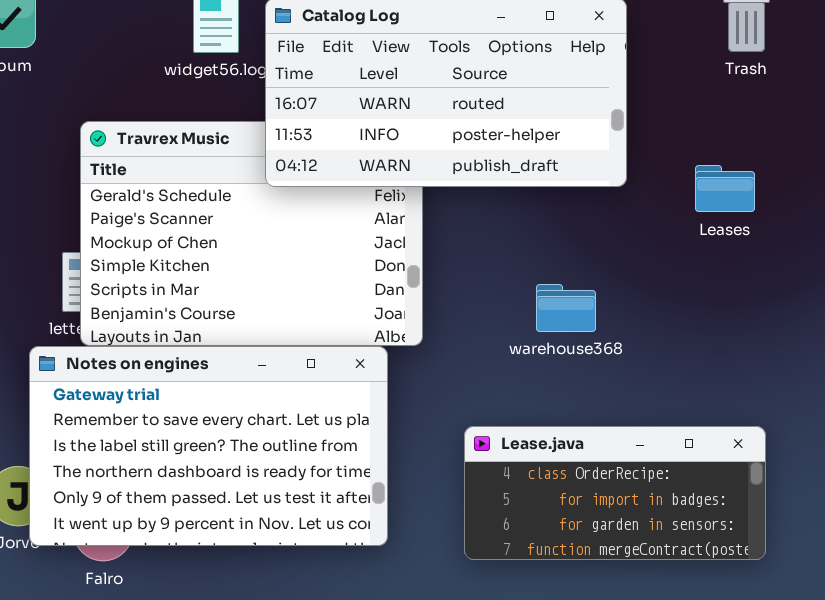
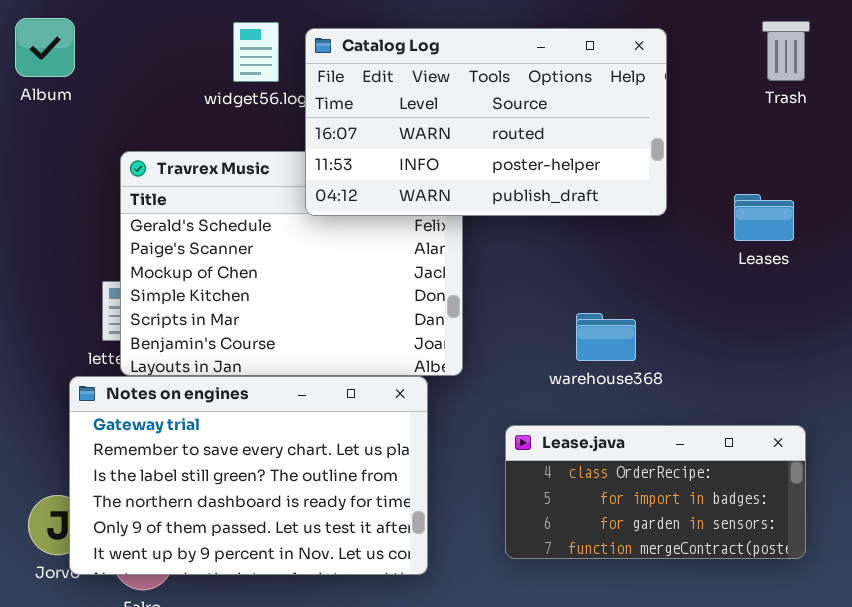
Lease.java: [464,426,766,560] -> [505,425,806,559], moved

